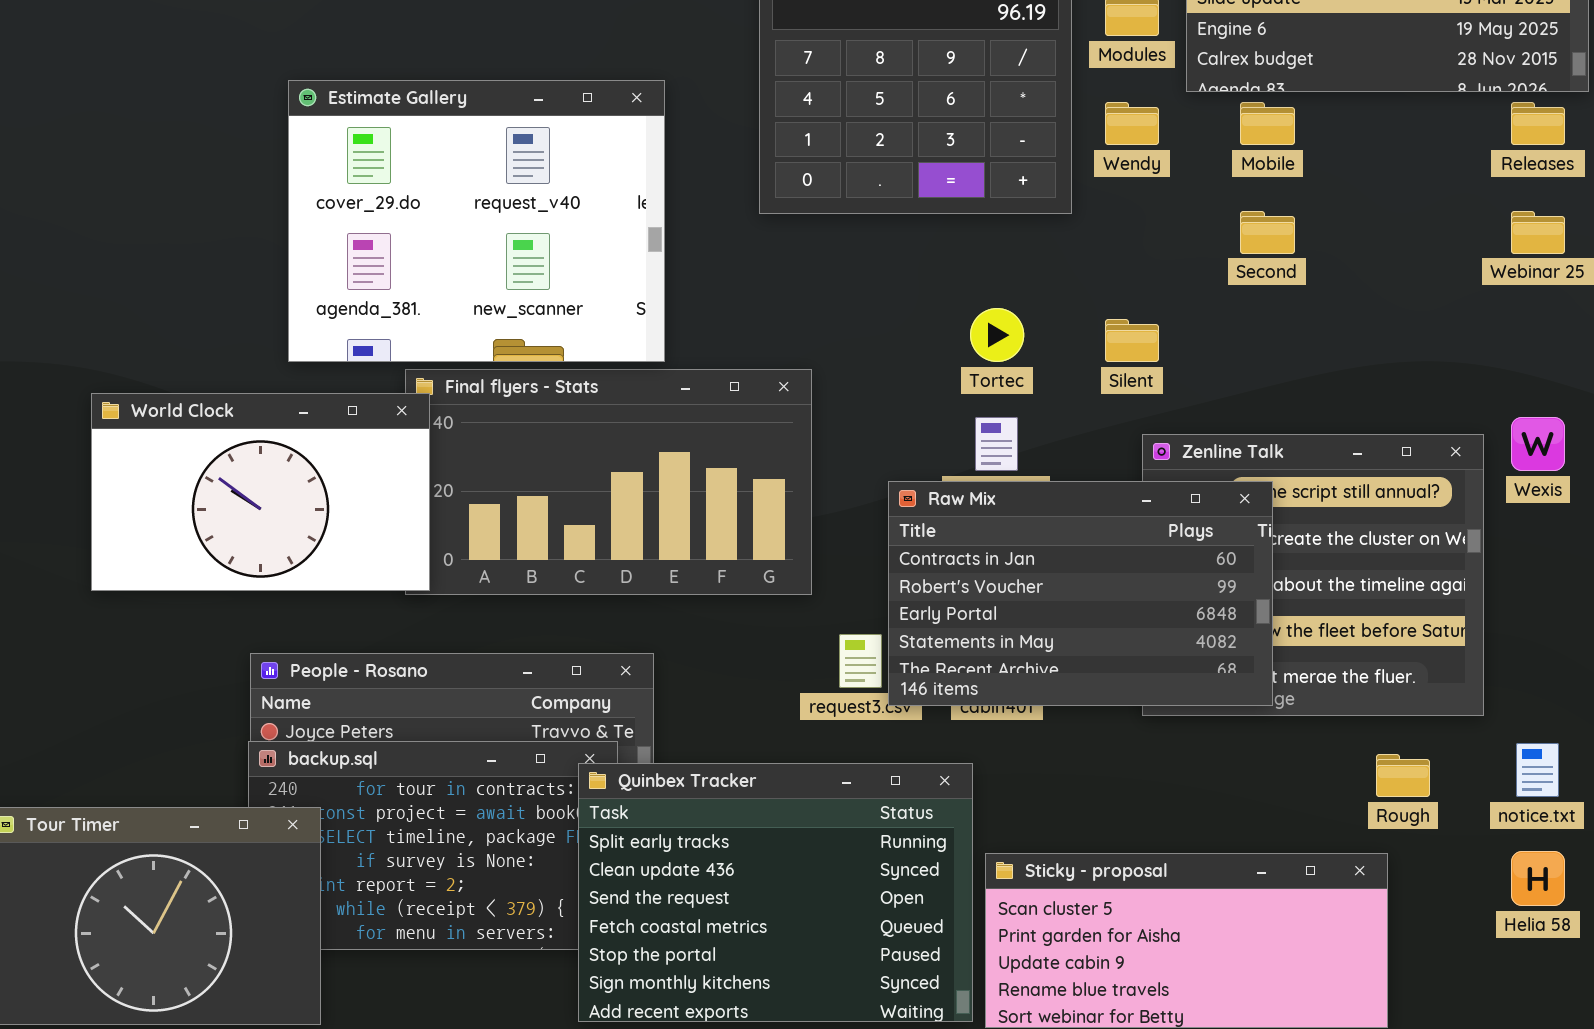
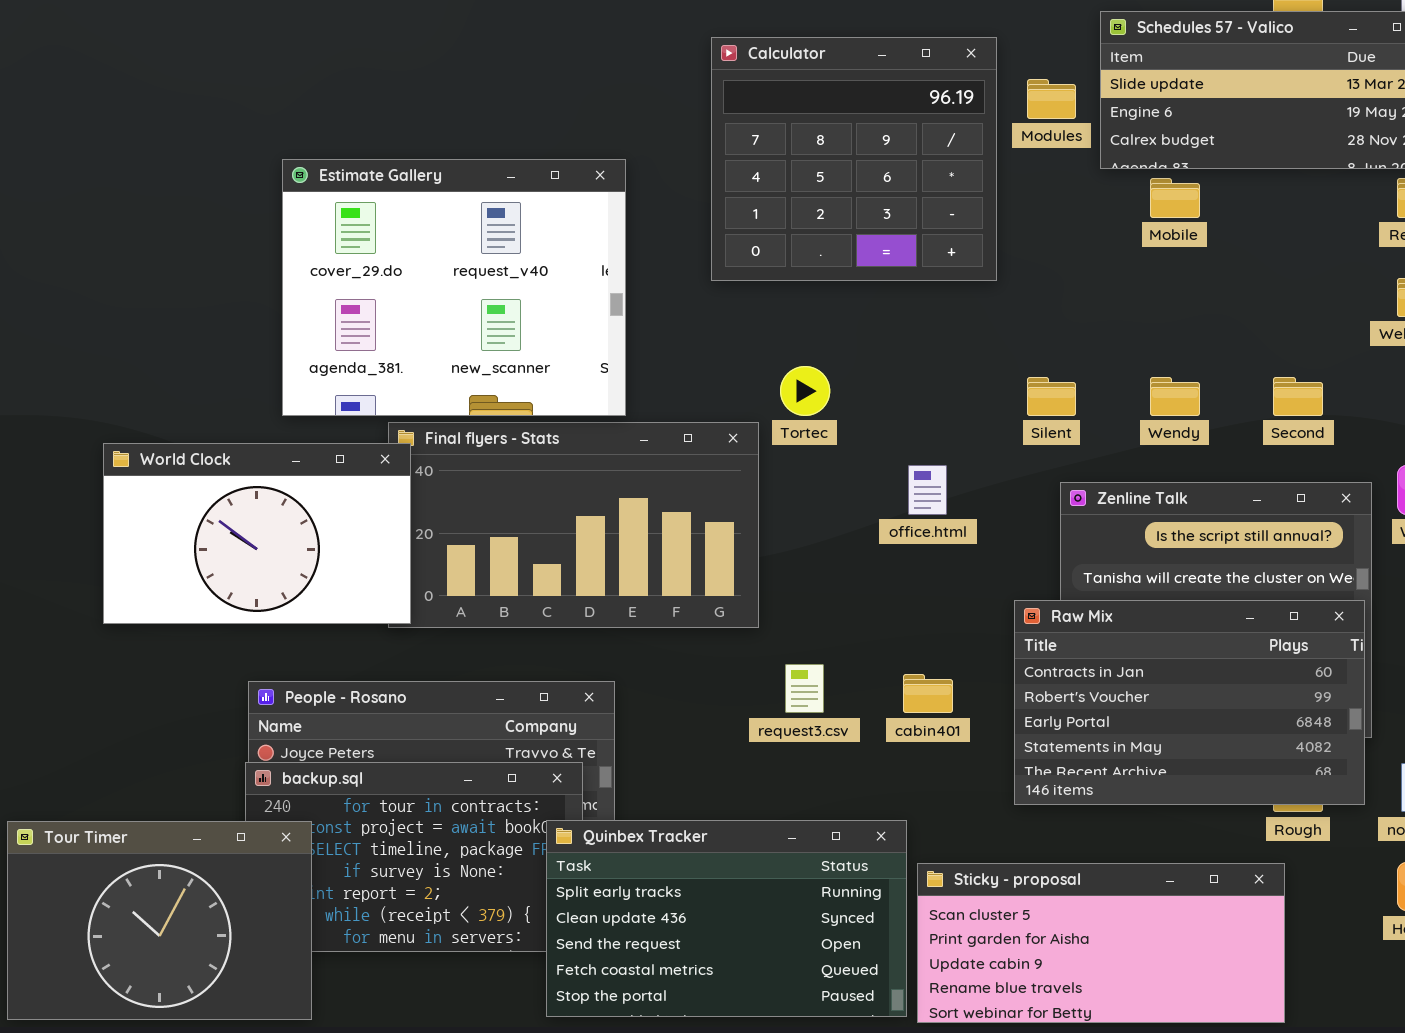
Wendy: [1105,102,1159,145] -> [1150,377,1200,416], moved
Second: [1240,211,1295,254] -> [1273,377,1323,416], moved
Tortec: [970,308,1024,362] -> [780,366,830,416], moved
Raw Mix: [888,481,1273,706] -> [1014,600,1365,805], moved
Quinbex Tracker: [578,763,973,1022] -> [546,820,907,1017], resized

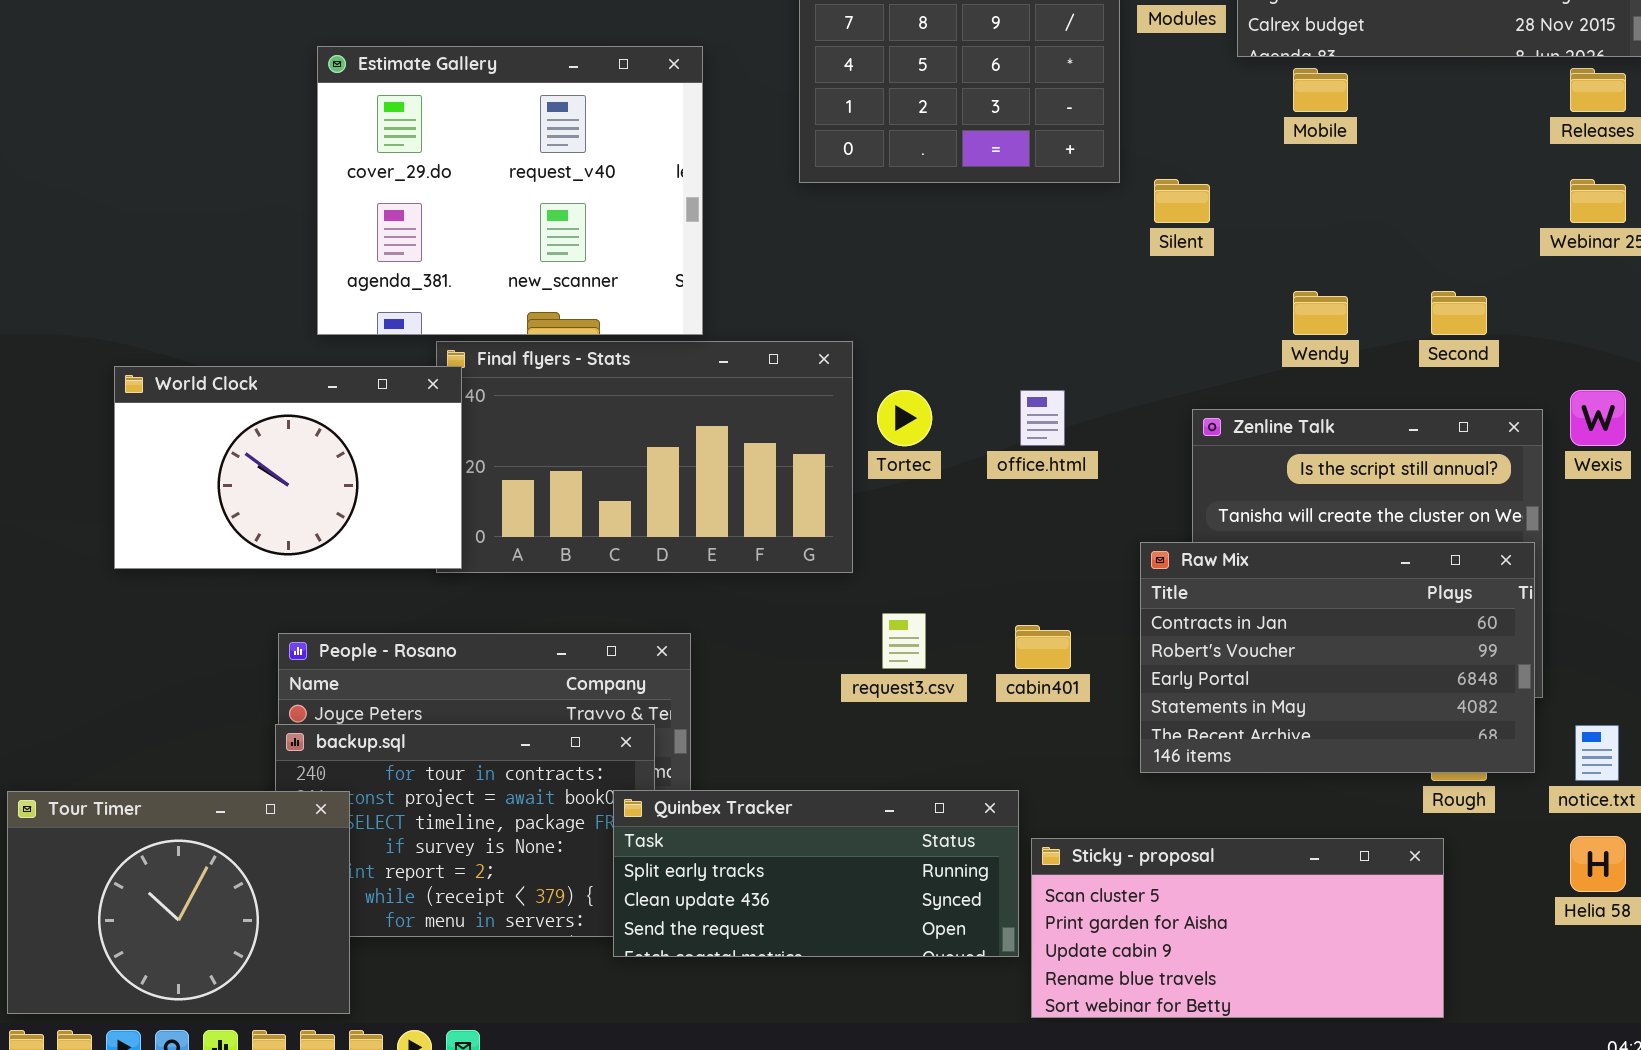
Tortec: [780,366,830,416] -> [877,390,932,446], moved
Silent: [1027,377,1076,416] -> [1154,179,1210,223], moved
Quinbex Tracker: [546,820,907,1017] -> [613,790,1019,957], resized

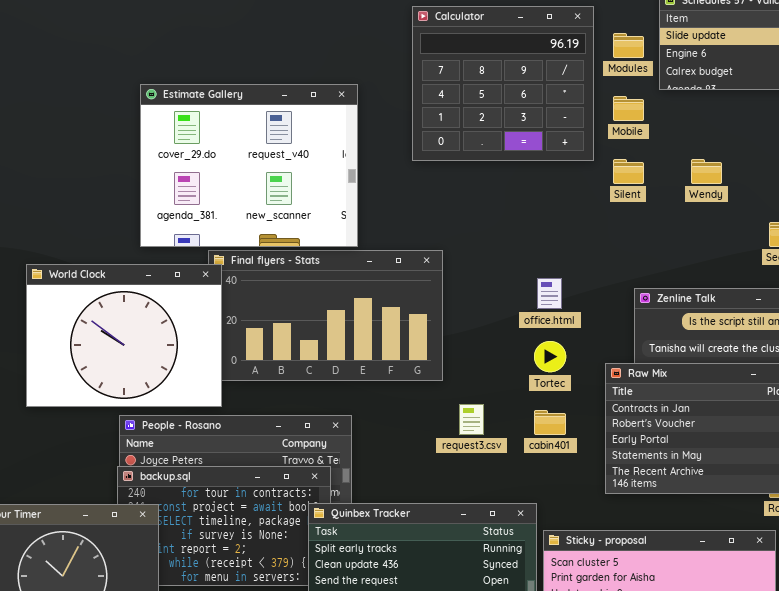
Mobile: [1293,68,1348,112] -> [613,96,644,121], moved
Wendy: [1293,291,1348,335] -> [691,159,722,184], moved
World Clock: [114,366,462,569] -> [26,264,222,407], resized
Tortec: [877,390,932,446] -> [534,341,566,372], moved

